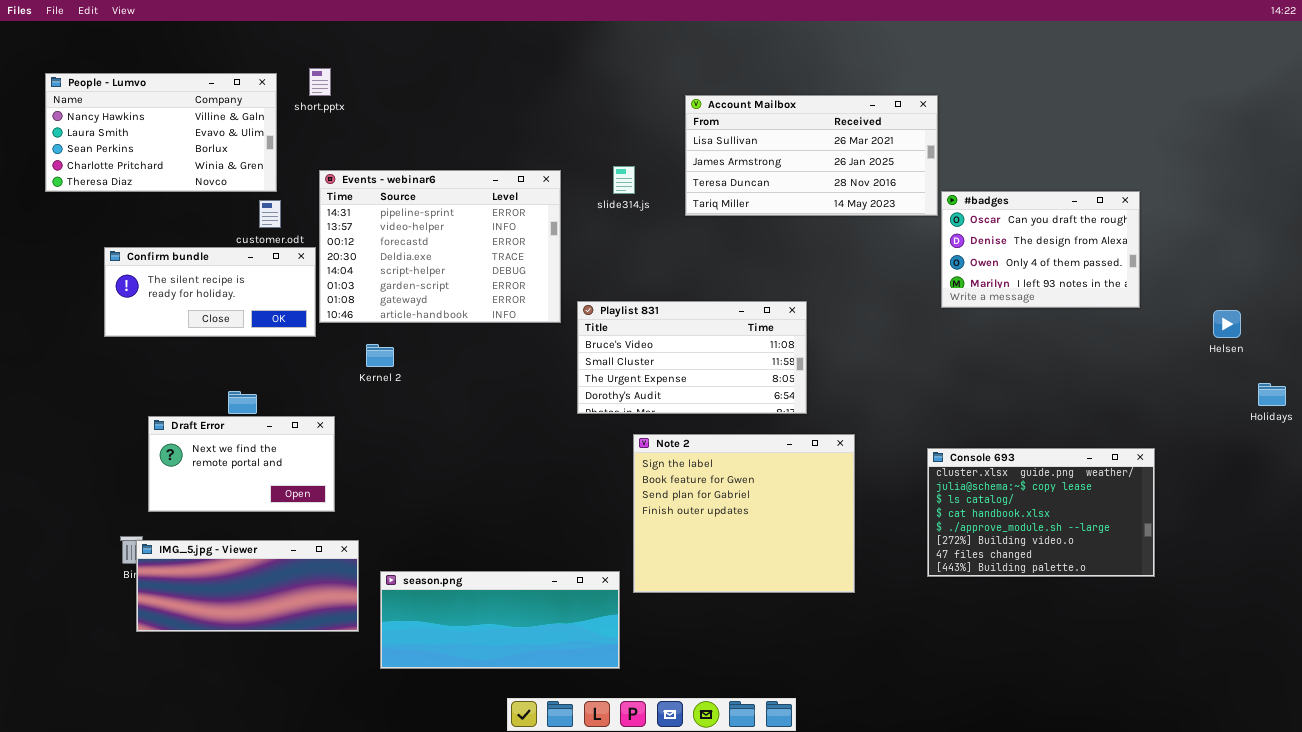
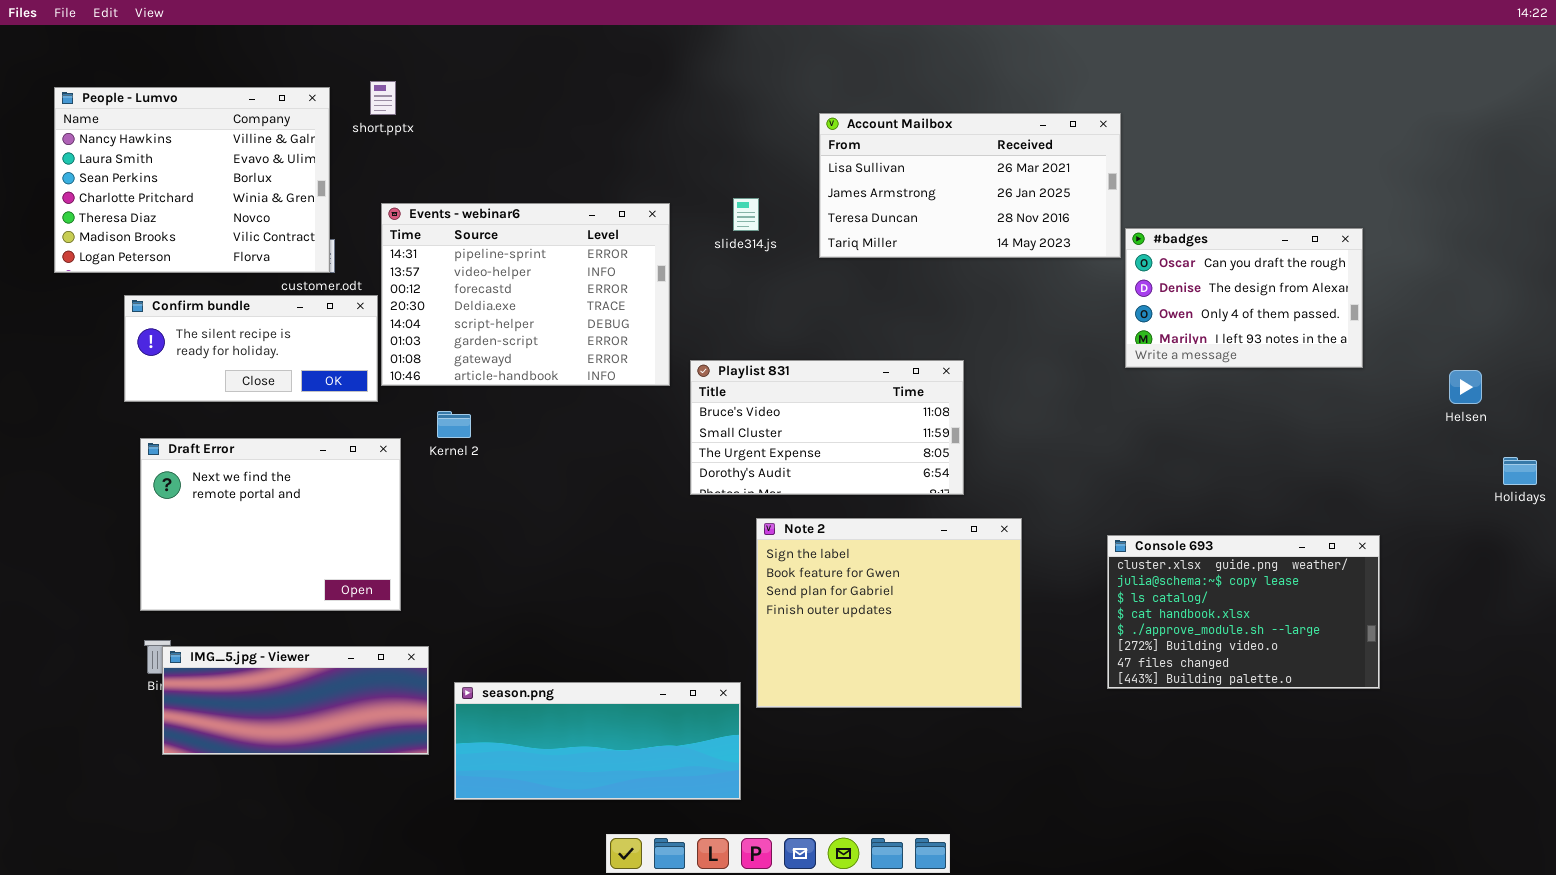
People - Lumvo: [45,73,277,192] -> [54,87,330,273], resized
Draft Error: [148,416,335,512] -> [140,438,401,611], resized

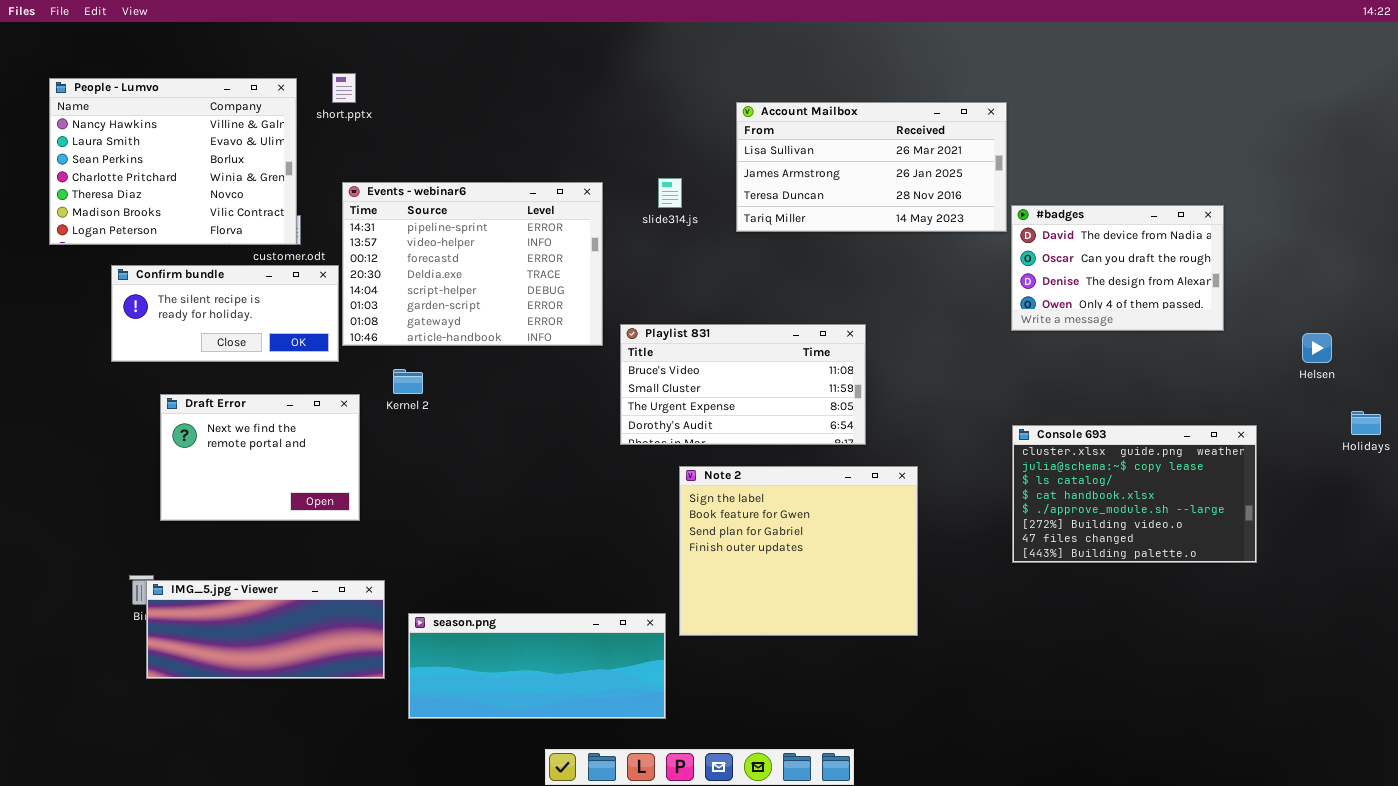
#badges: [1125,228,1363,368] -> [1011,205,1224,331], scrolled up 1 row
Draft Error: [140,438,401,611] -> [160,394,360,521], resized
Console 693: [1107,535,1380,689] -> [1012,425,1257,563], moved

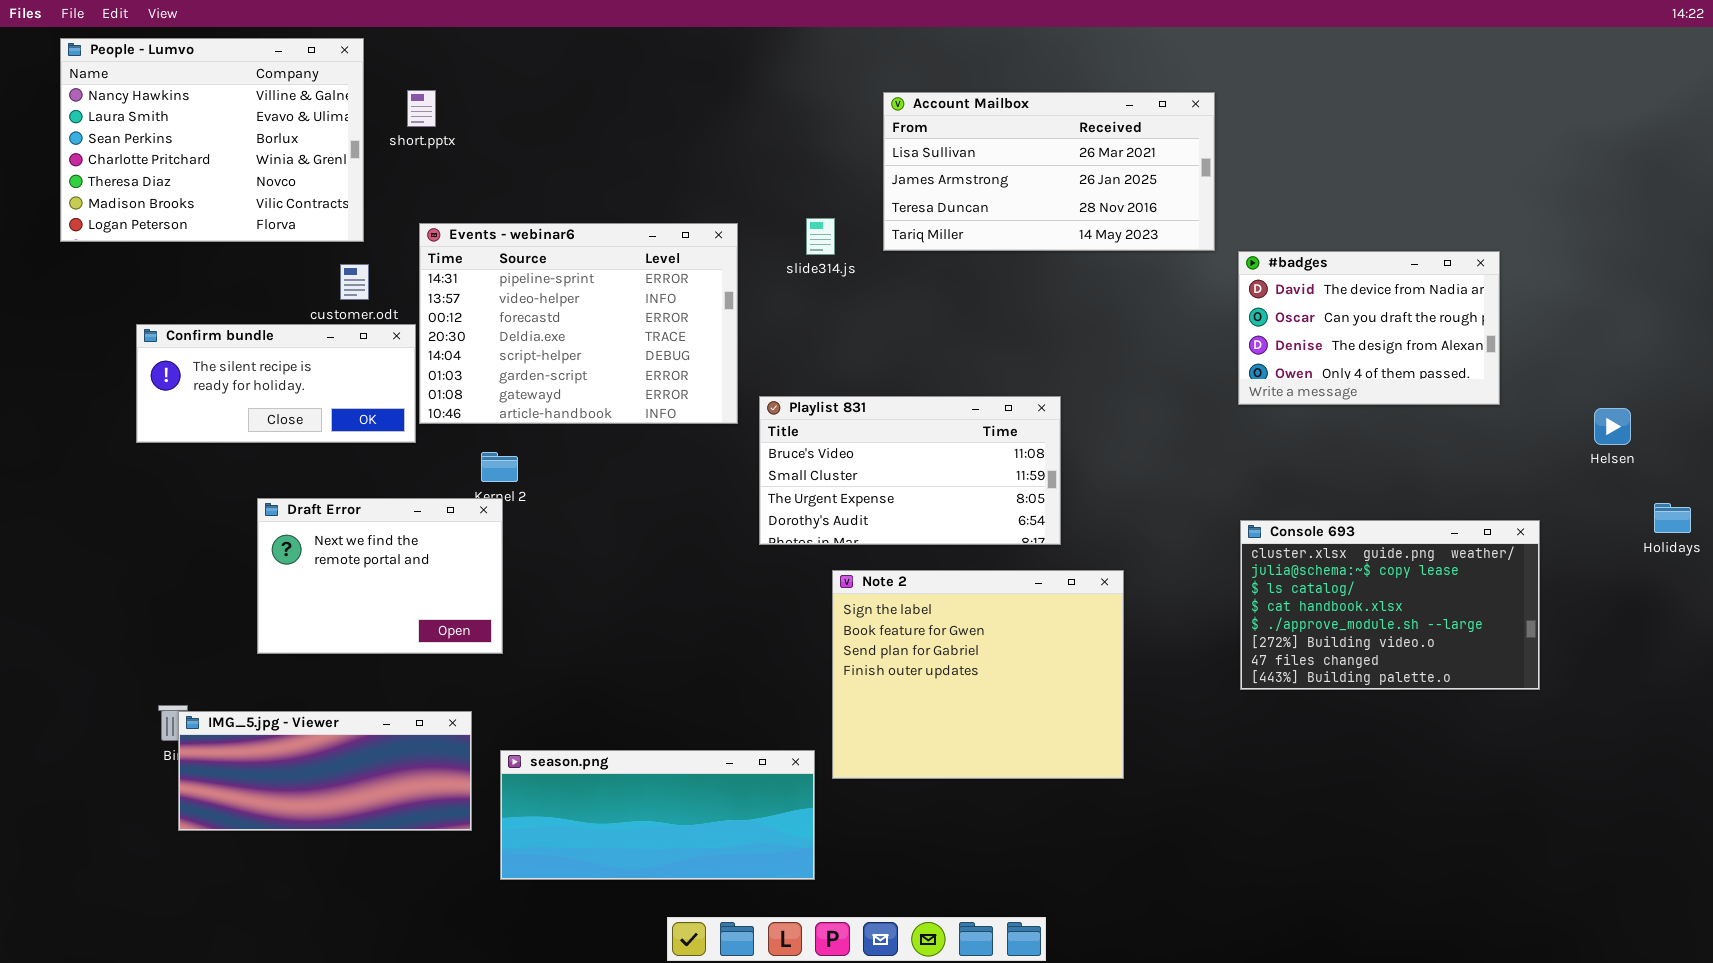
People - Lumvo: [49,78,297,245] -> [60,38,364,242], moved
Account Mailbox: [736,102,1007,232] -> [883,92,1215,251], moved
Draft Error: [160,394,360,521] -> [257,498,503,654], moved

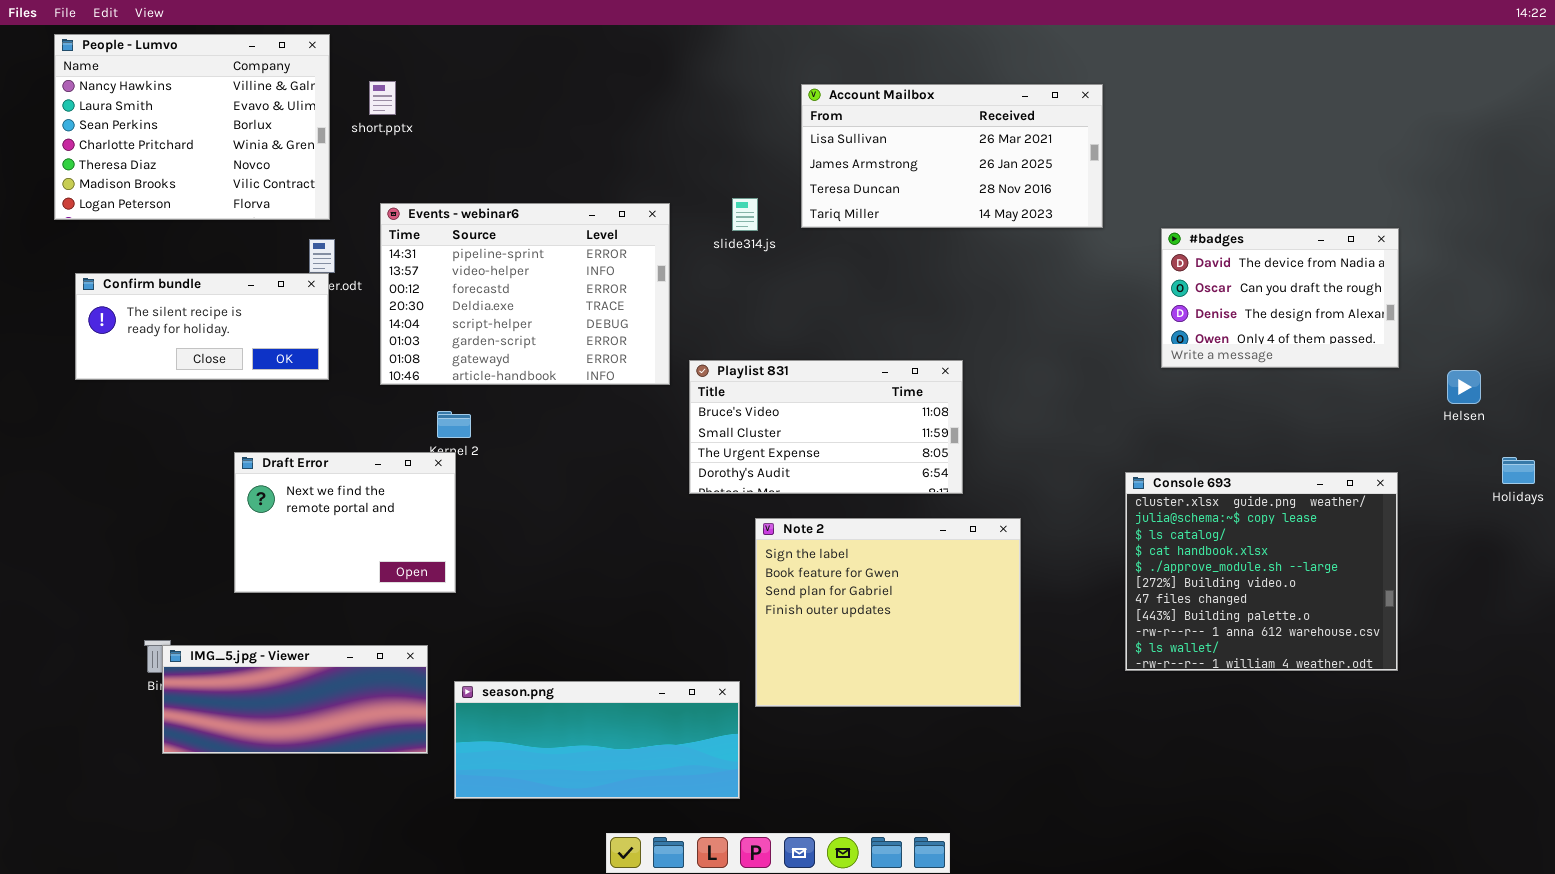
#badges: [1238,251,1500,405] -> [1161,228,1399,368], moved
Confirm bundle: [136,324,416,443] -> [75,273,329,380], moved
Console 693: [1240,520,1540,690] -> [1125,472,1398,671], resized

